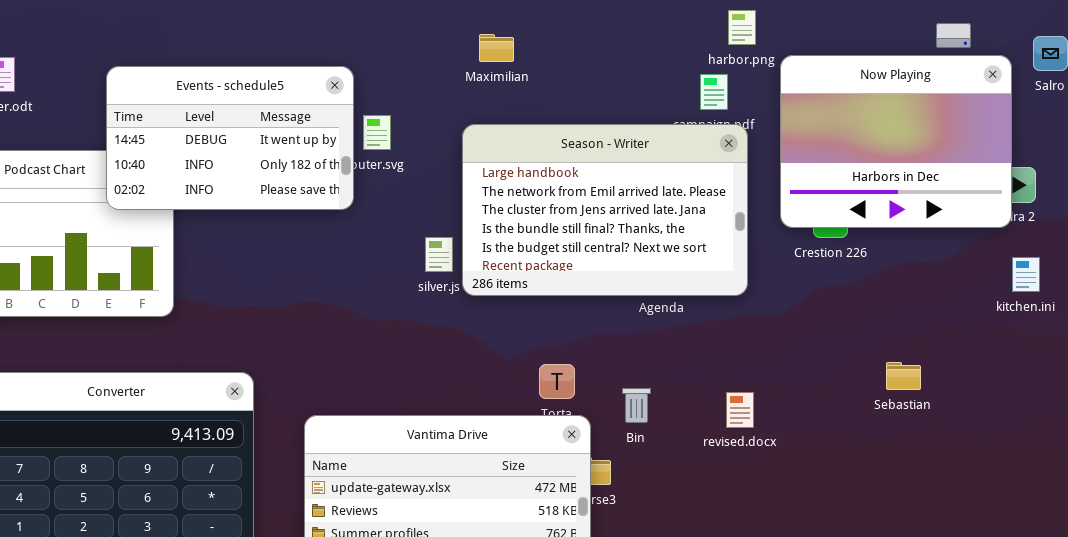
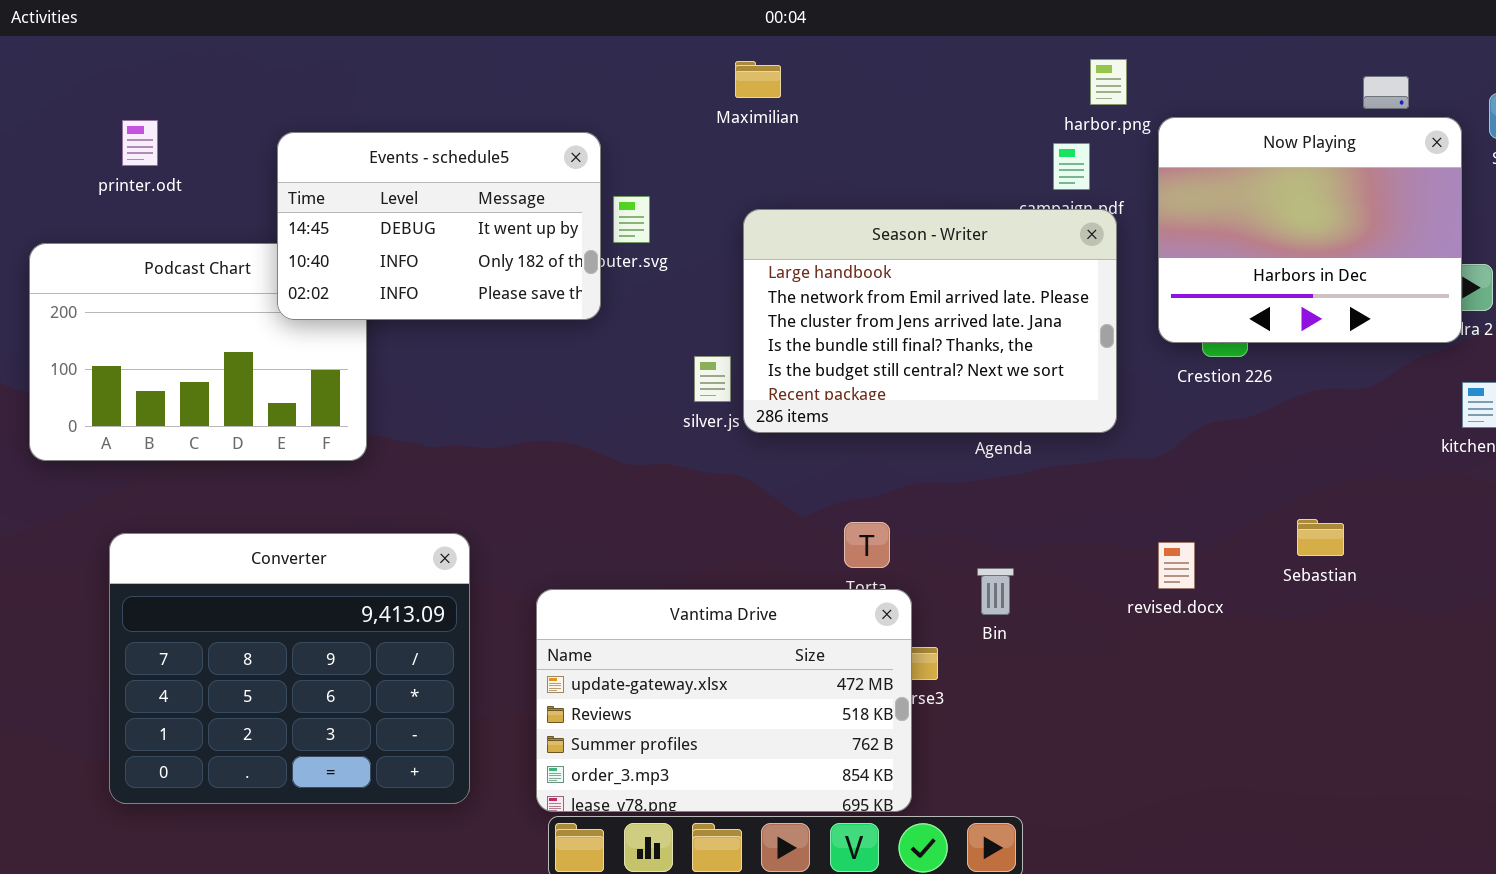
Maximilian: [479,34,514,62] -> [735,61,781,98], moved
Bin: [622,388,651,423] -> [977,568,1014,615], moved
revised.docx: [726,392,754,428] -> [1158,542,1195,589], moved

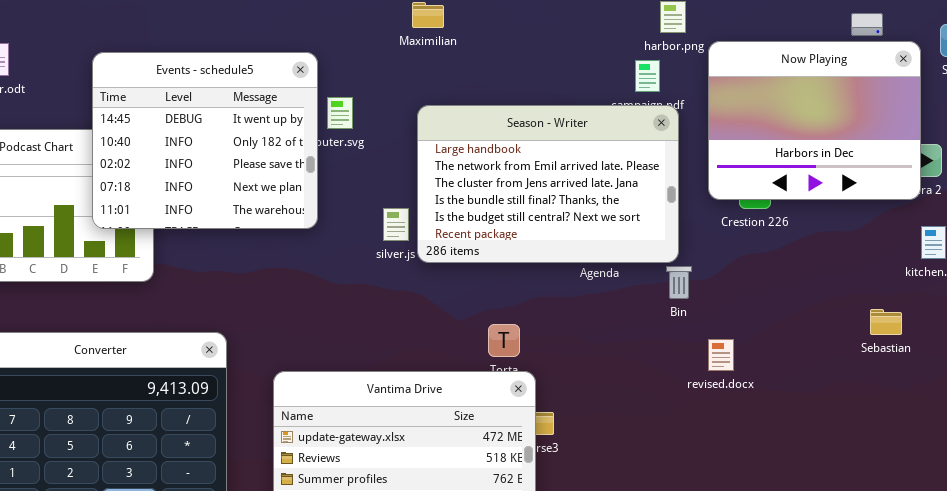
Events - schedule5: [277,132,601,320] -> [92,52,318,229], resized
Sebastian: [1297,519,1344,556] -> [870,309,902,335], moved
Bin: [977,568,1014,615] -> [666,266,692,299], moved

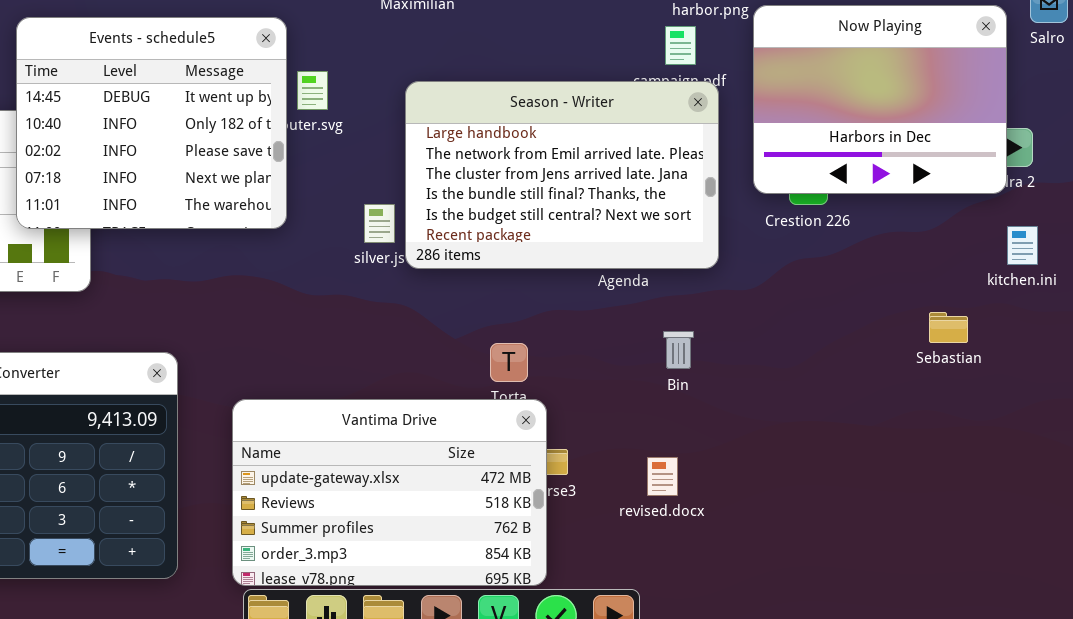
Bin: [666,266,692,299] -> [663,331,694,369], moved
Sebastian: [870,309,902,335] -> [929,312,968,343], moved
revised.docx: [708,339,734,371] -> [647,457,678,496], moved

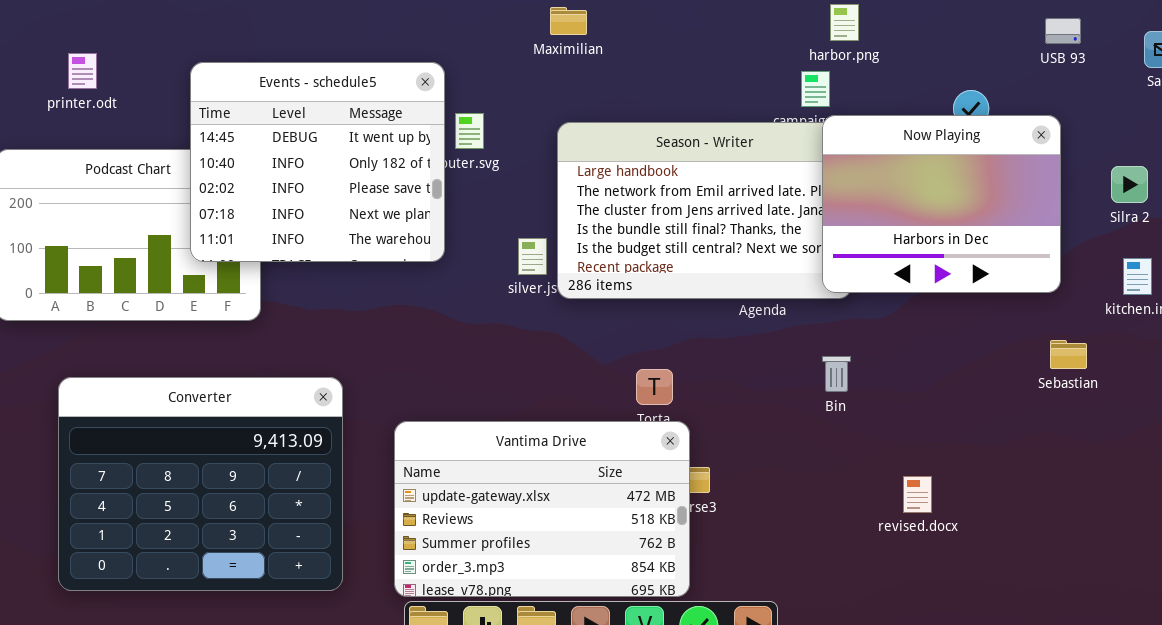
Now Playing: [753,5,1007,194] -> [822,115,1061,293], moved
Bin: [663,331,694,369] -> [822,356,851,392], moved
revised.docx: [647,457,678,496] -> [903,476,932,513], moved

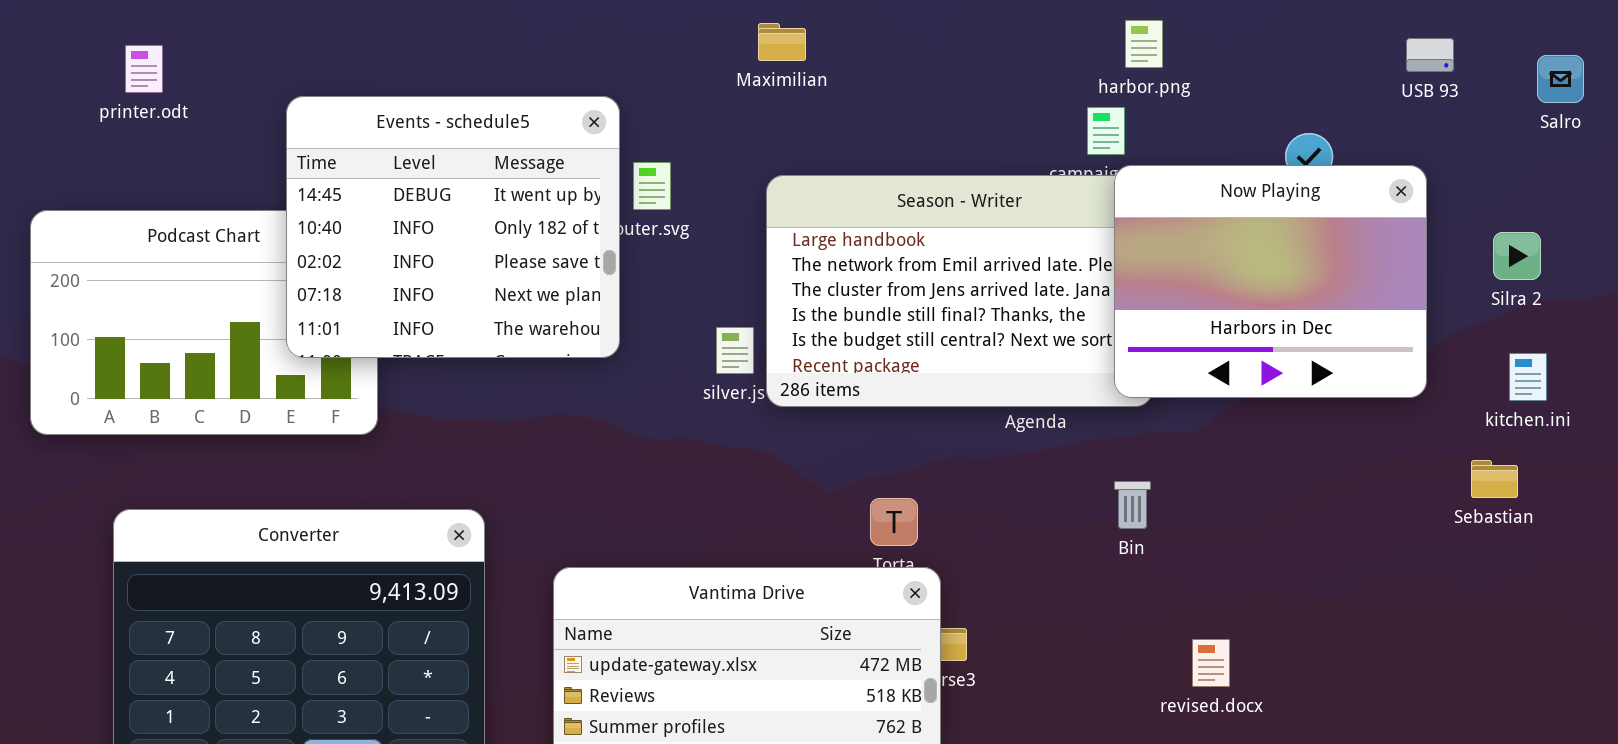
printer.odt: [68,53,97,89] -> [125,45,163,93], moved
Sebastian: [1050,340,1087,369] -> [1471,460,1518,498], moved
revised.docx: [903,476,932,513] -> [1192,639,1230,687], moved

